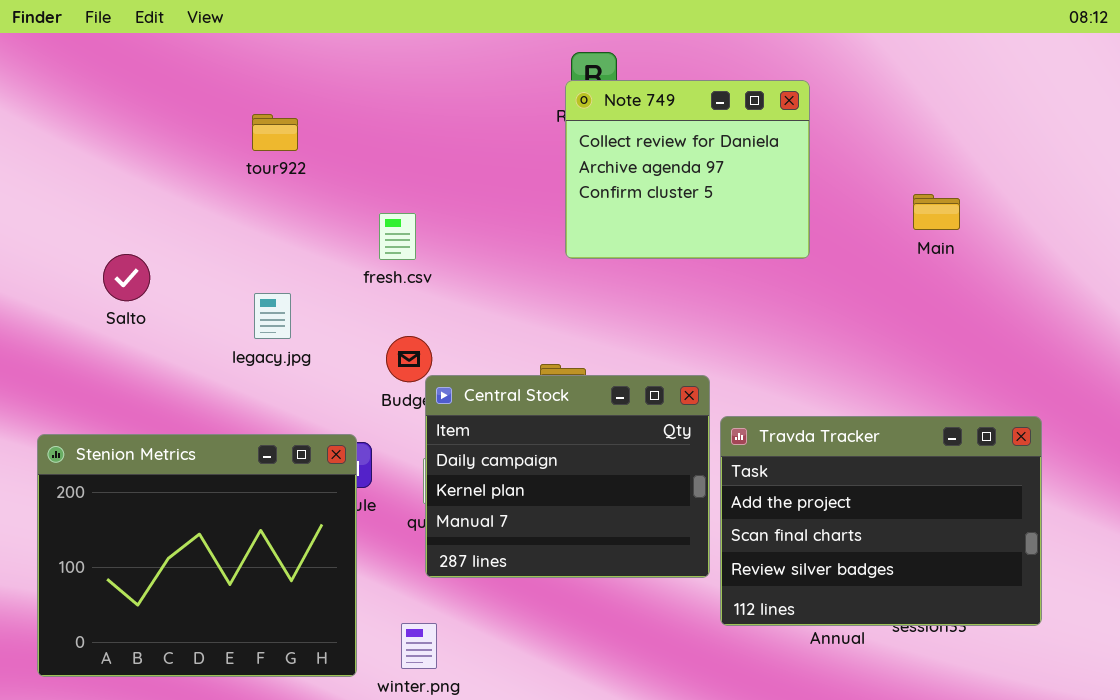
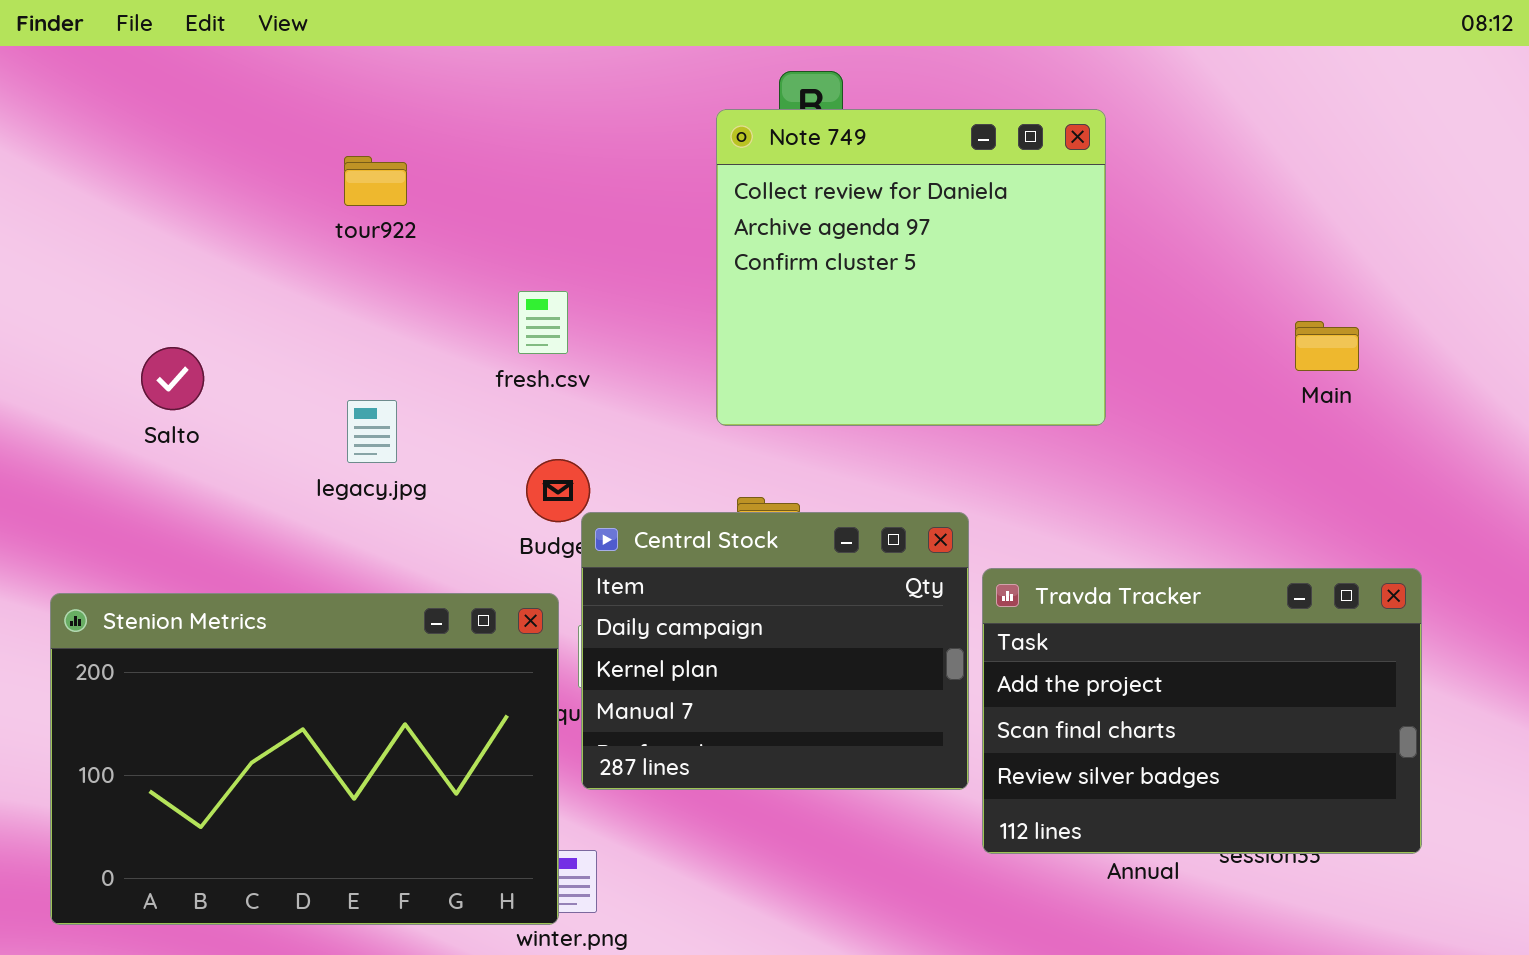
Note 749: [565,80,810,259] -> [716,109,1106,426], resized
Main: [913,194,960,230] -> [1295,321,1359,371], moved
Stenion Metrics: [37,434,357,677] -> [50,593,559,925], resized

